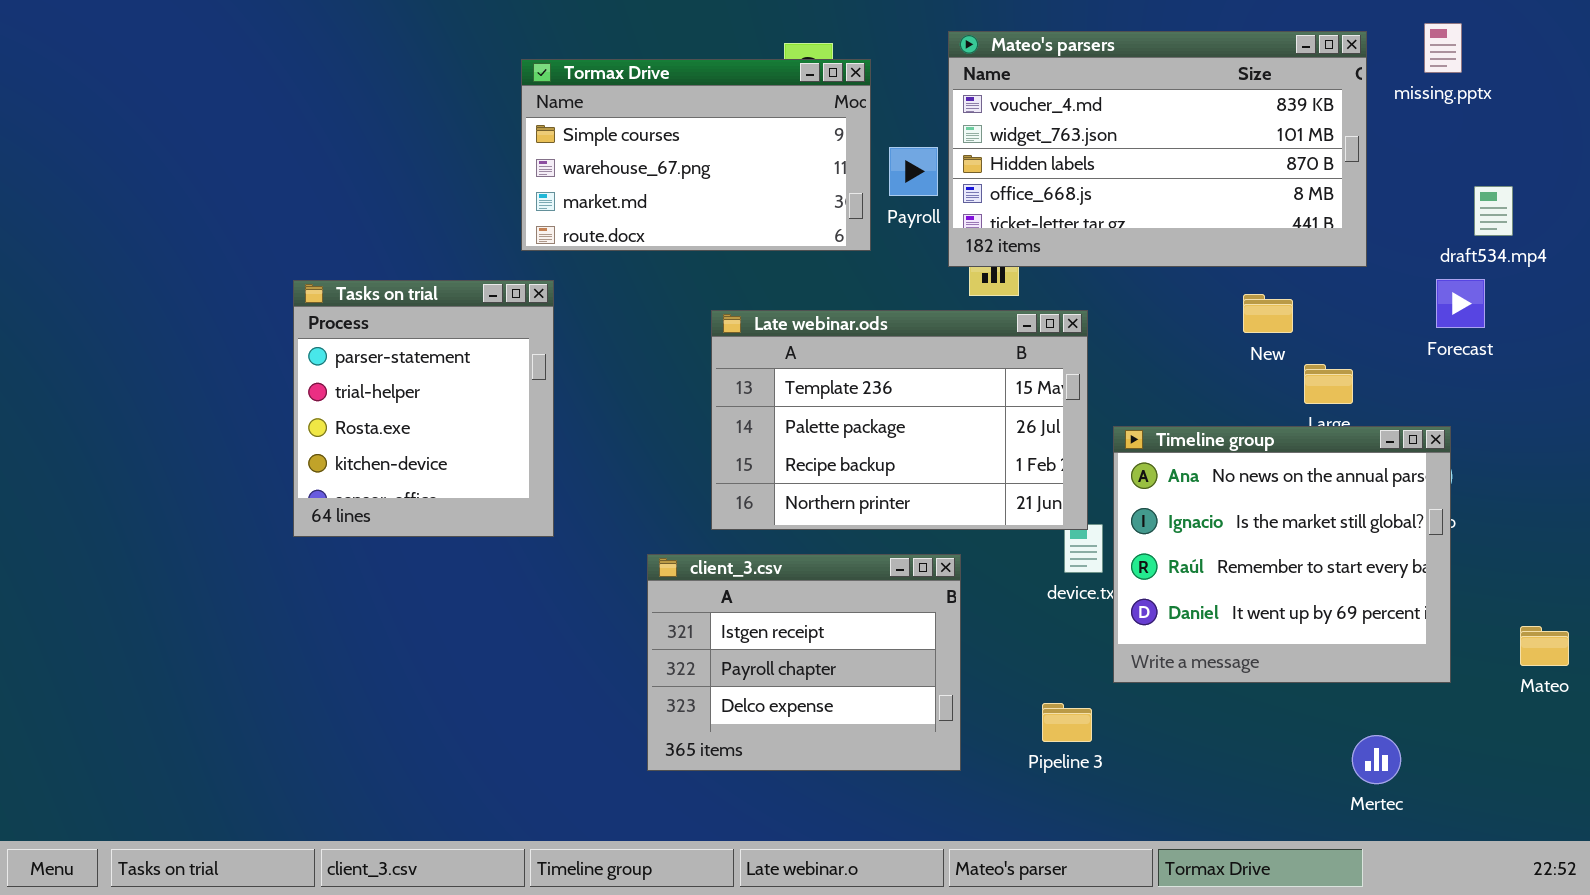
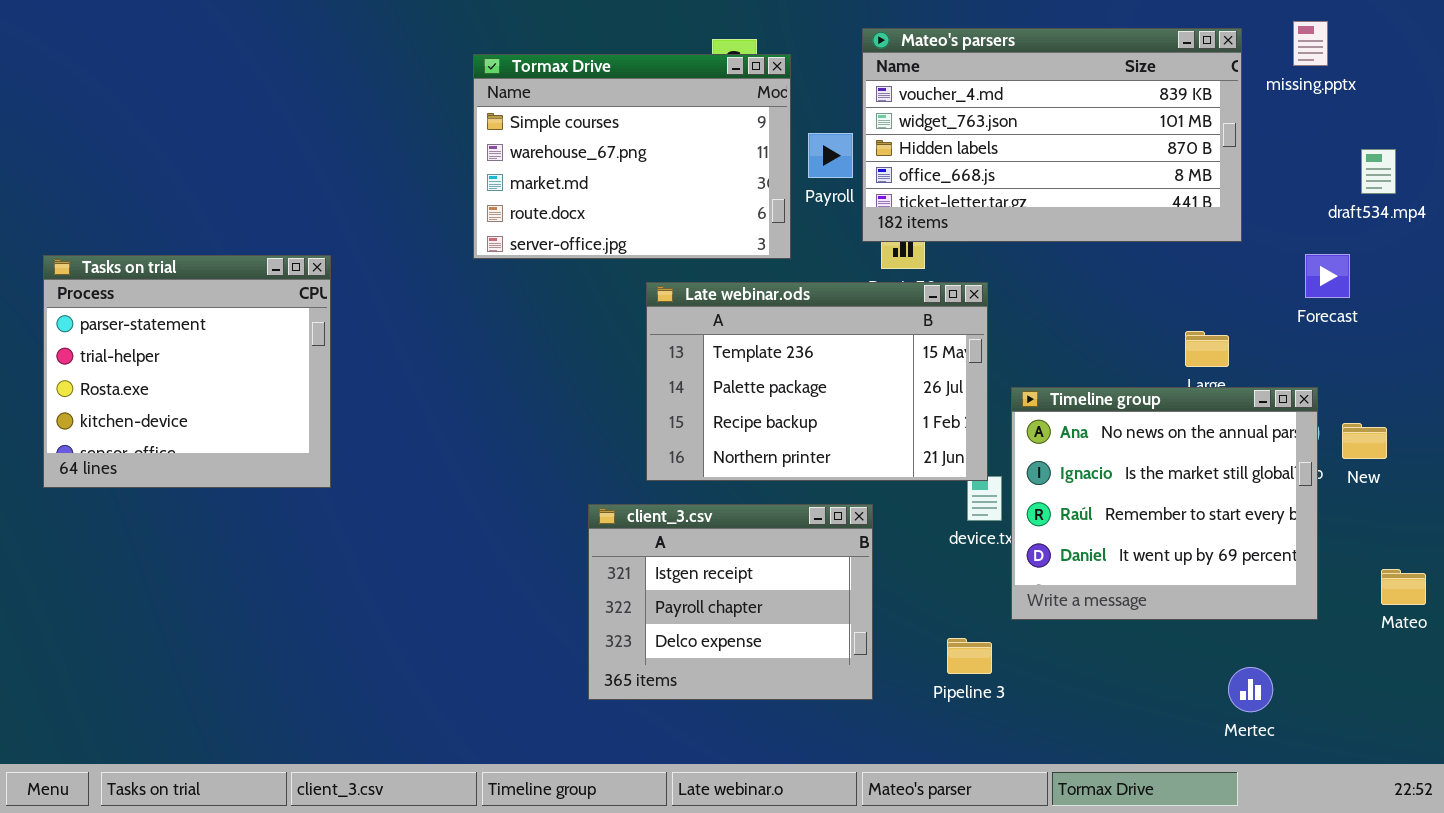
Tormax Drive: [521,59,871,251] -> [473,54,791,259], resized
draft534.mp4: [1474,186,1513,236] -> [1361,149,1396,194], moved
Tasks on trial: [293,280,554,537] -> [43,255,331,488], moved, resized
New: [1243,294,1293,333] -> [1342,423,1387,459], moved

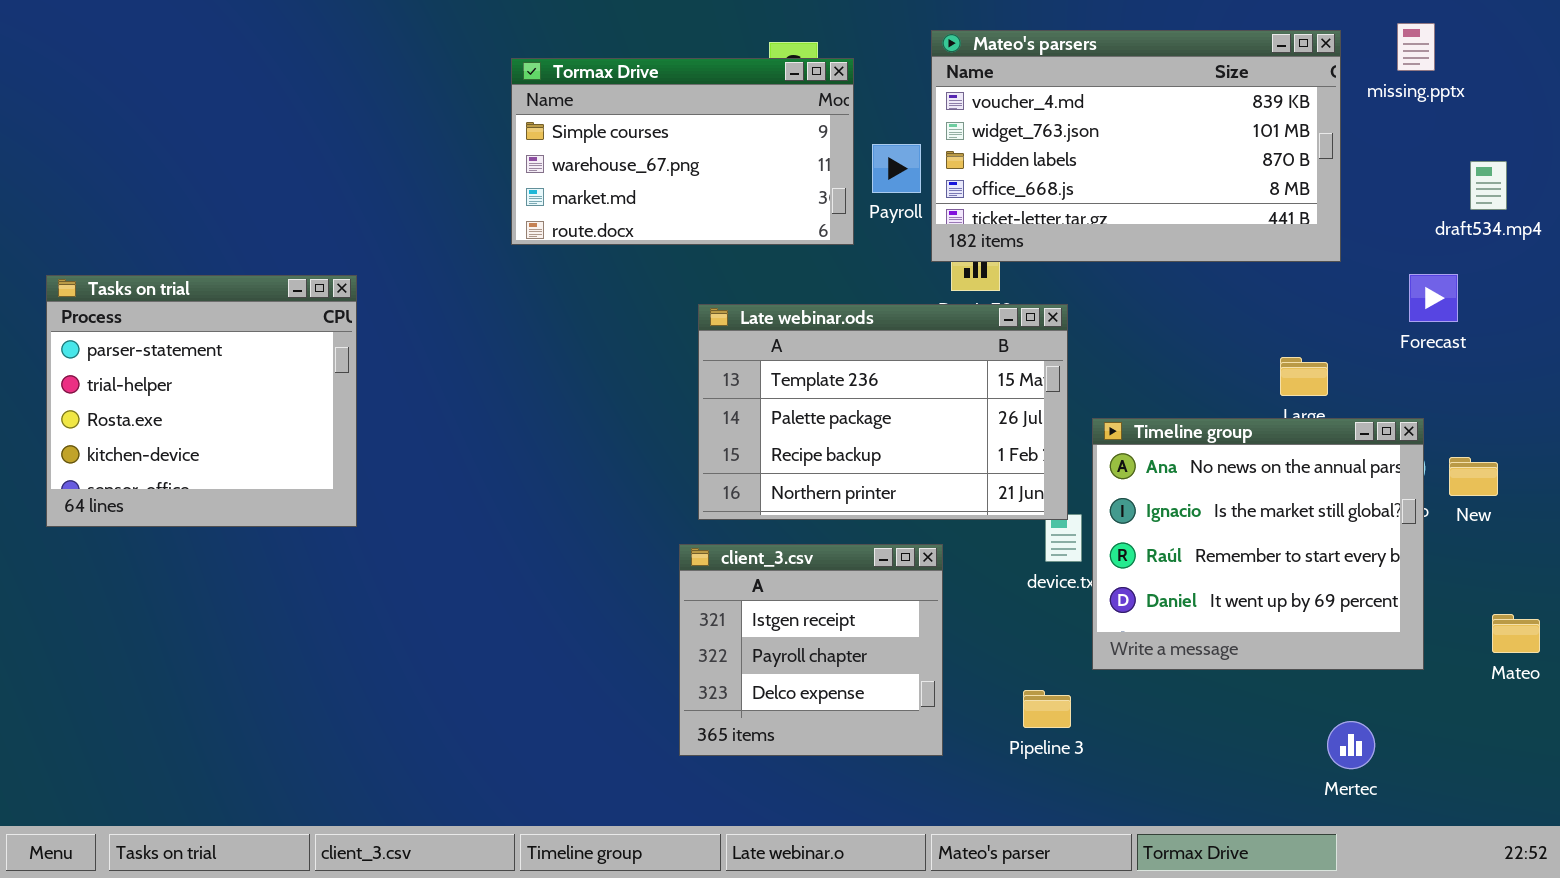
Tormax Drive: [473,54,791,259] -> [511,58,854,245], resized
client_3.csv: [588,504,873,700] -> [679,544,943,756], resized

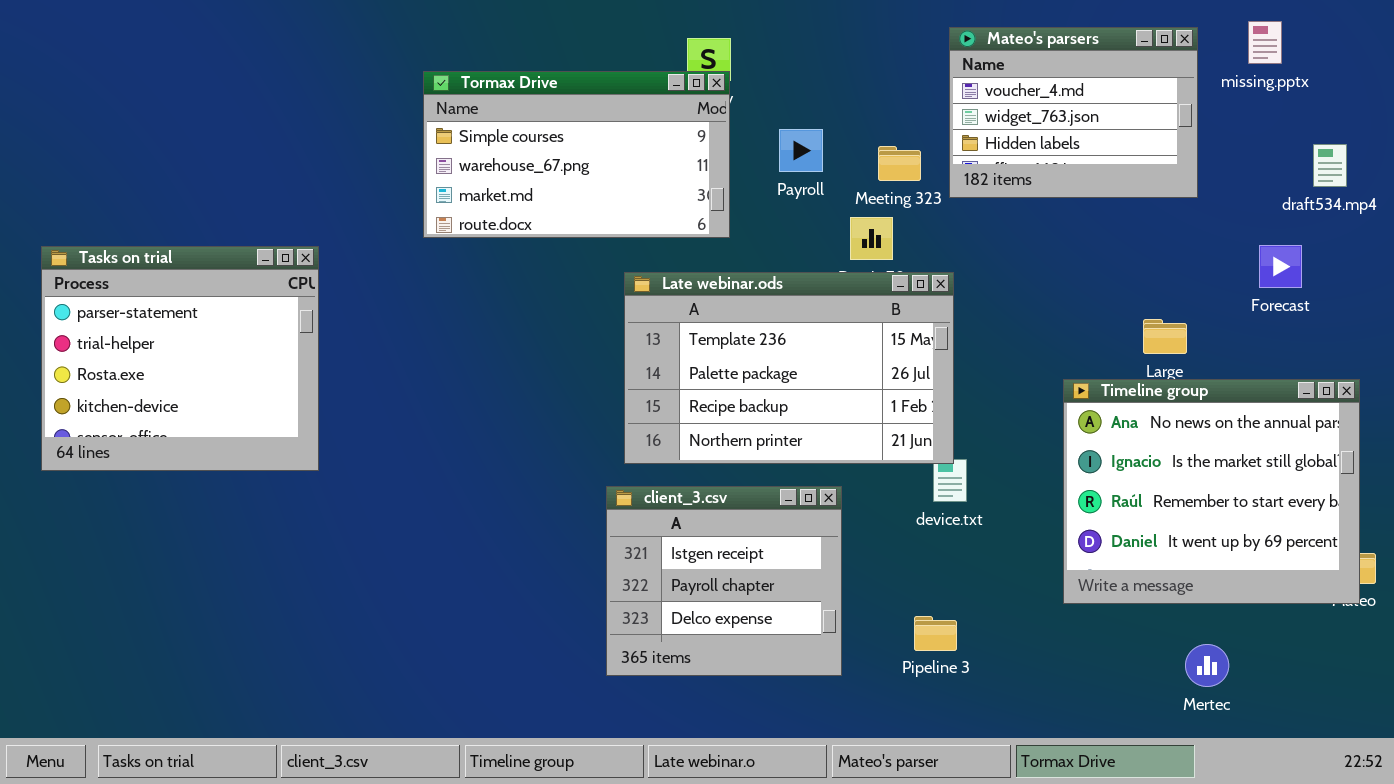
Mateo's parsers: [931,30,1341,262] -> [949,27,1198,198], resized
Tormax Drive: [511,58,854,245] -> [423,71,730,238], moved
Timeline group: [1092,418,1424,670] -> [1063,379,1360,604], moved

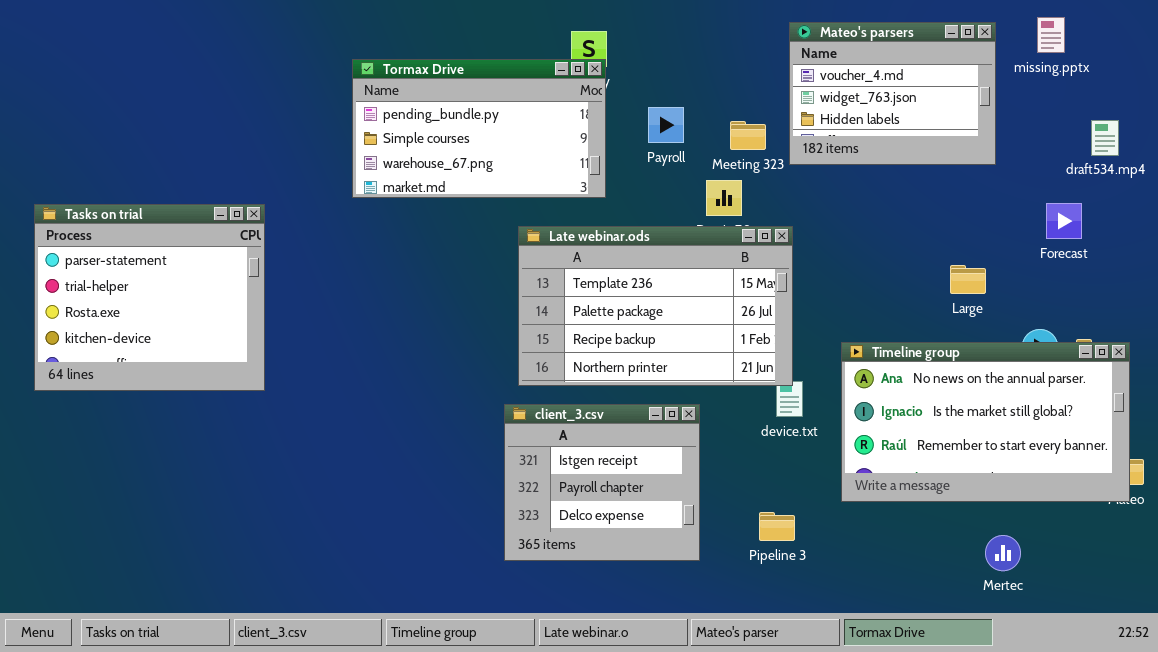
Tormax Drive: [423,71,730,238] -> [352,59,606,198], scrolled up 1 row
Timeline group: [1063,379,1360,604] -> [841,342,1130,502], resized

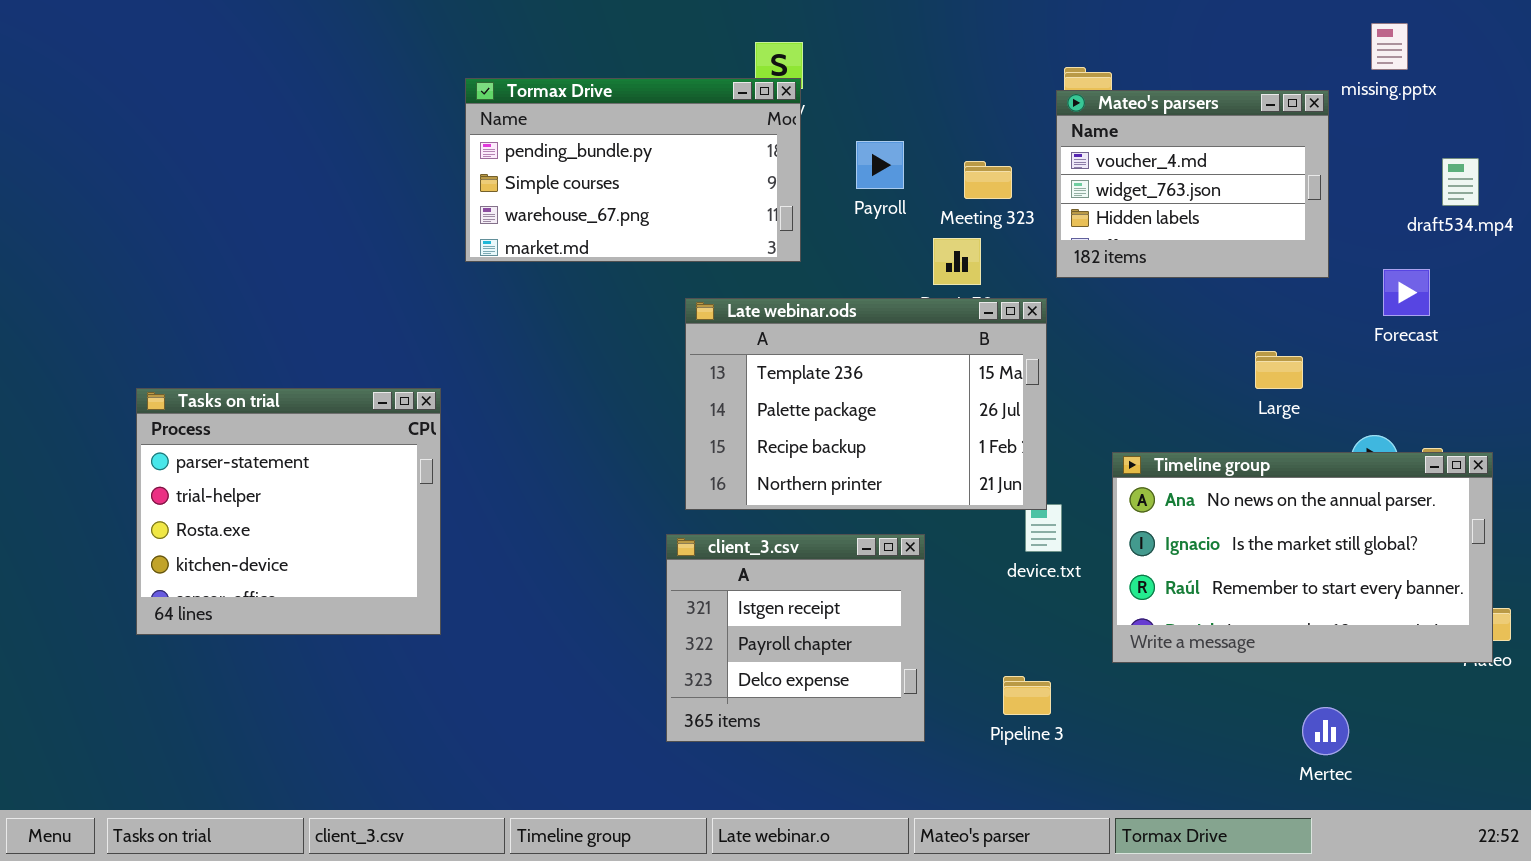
Mateo's parsers: [789,22,996,165] -> [1056,90,1329,278], moved
Tasks on trial: [34,204,265,391] -> [136,388,441,635], moved

